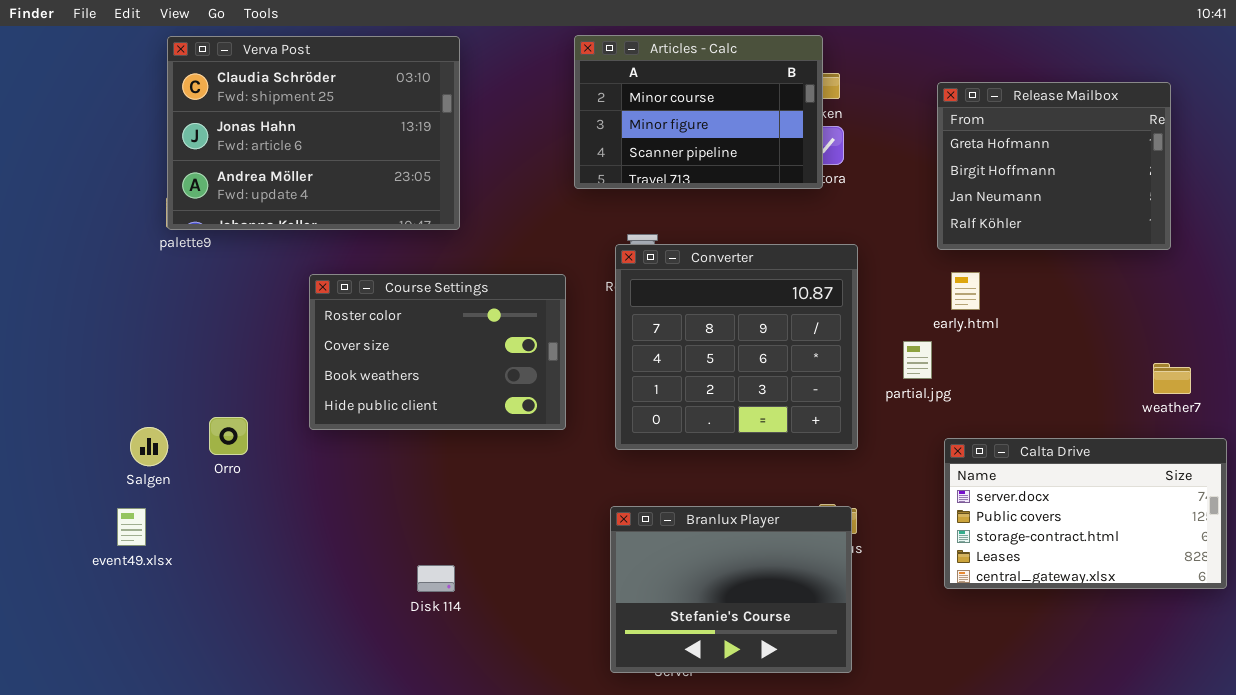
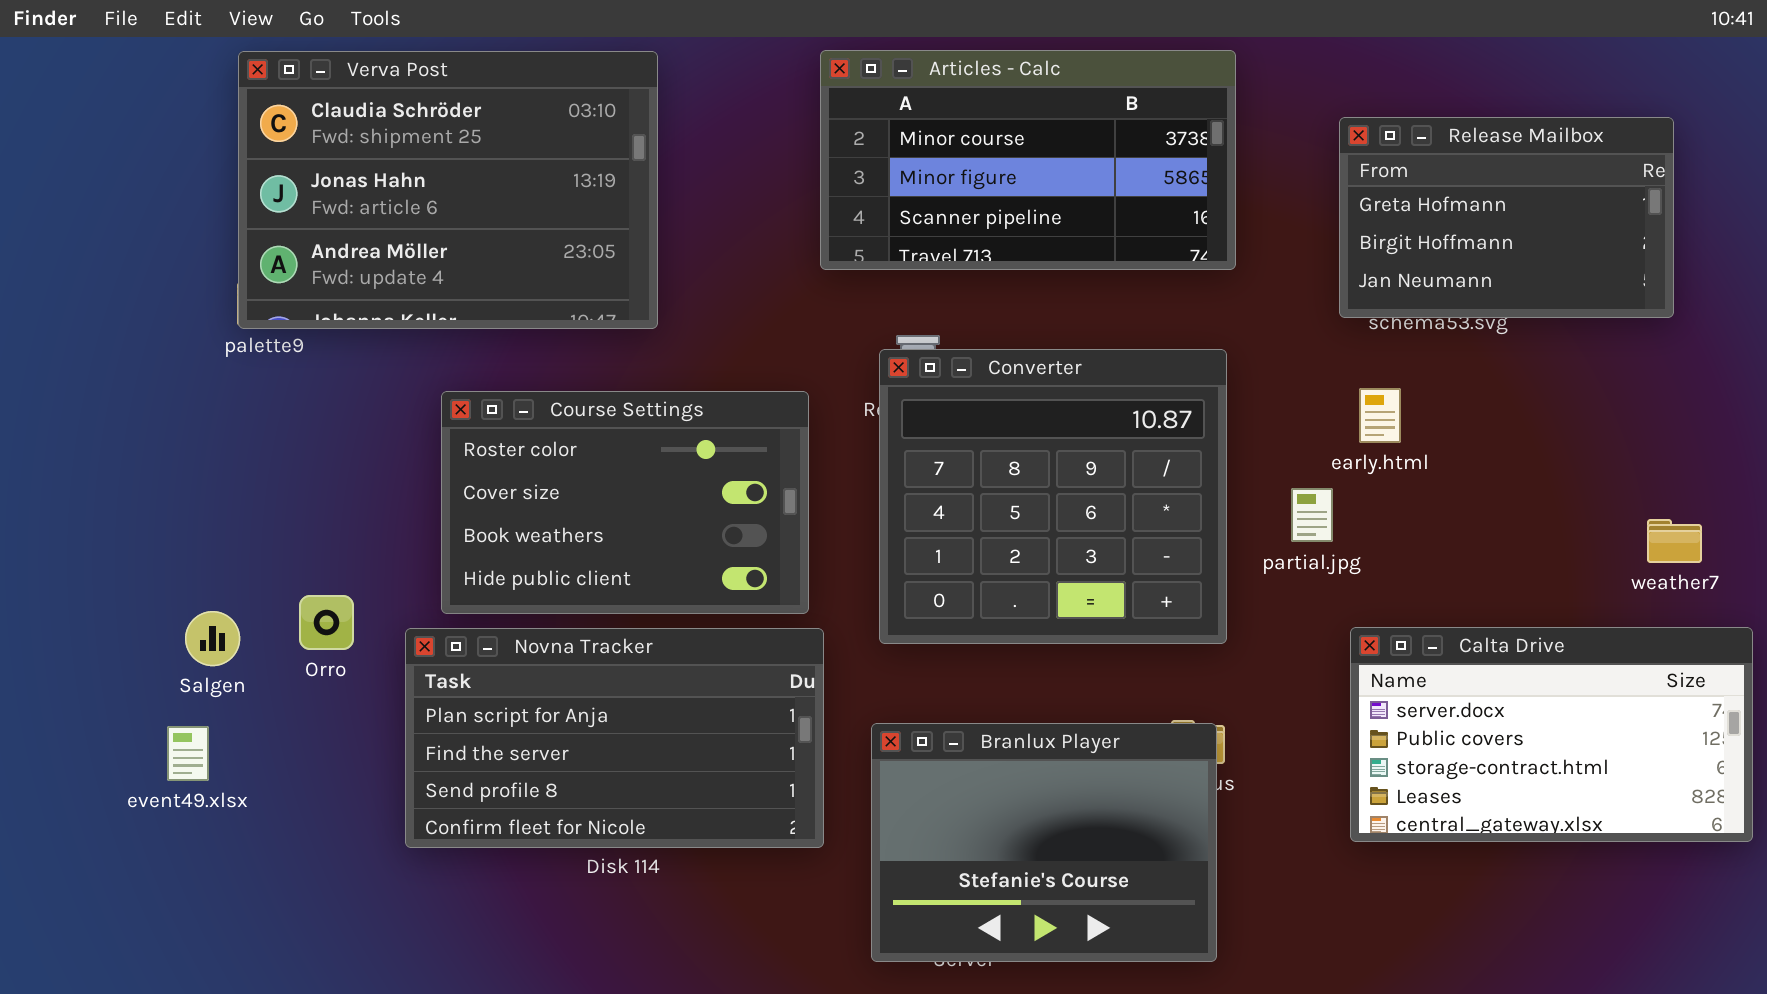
Articles - Calc: [574,35,823,189] -> [820,50,1236,270], resized
Release Mailbox: [937,82,1171,250] -> [1339,117,1674,318], resized
Novna Tracker: none -> [405,628,824,848], opened

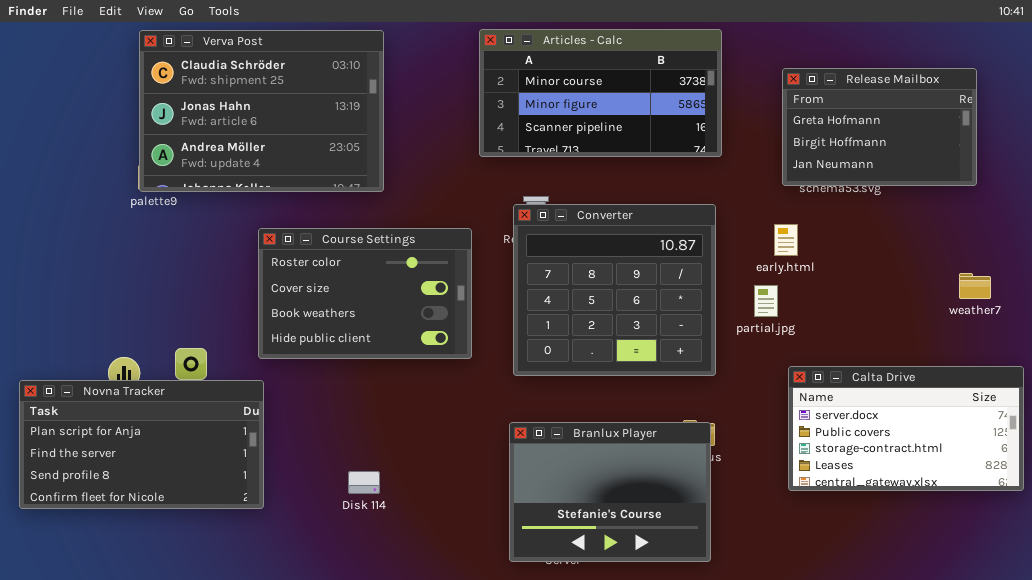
early.html: [1359,388,1401,443] -> [774,224,798,256], moved
weather7: [1647,519,1702,563] -> [959,273,991,299], moved
Novna Tracker: [405,628,824,848] -> [19,380,264,509], moved

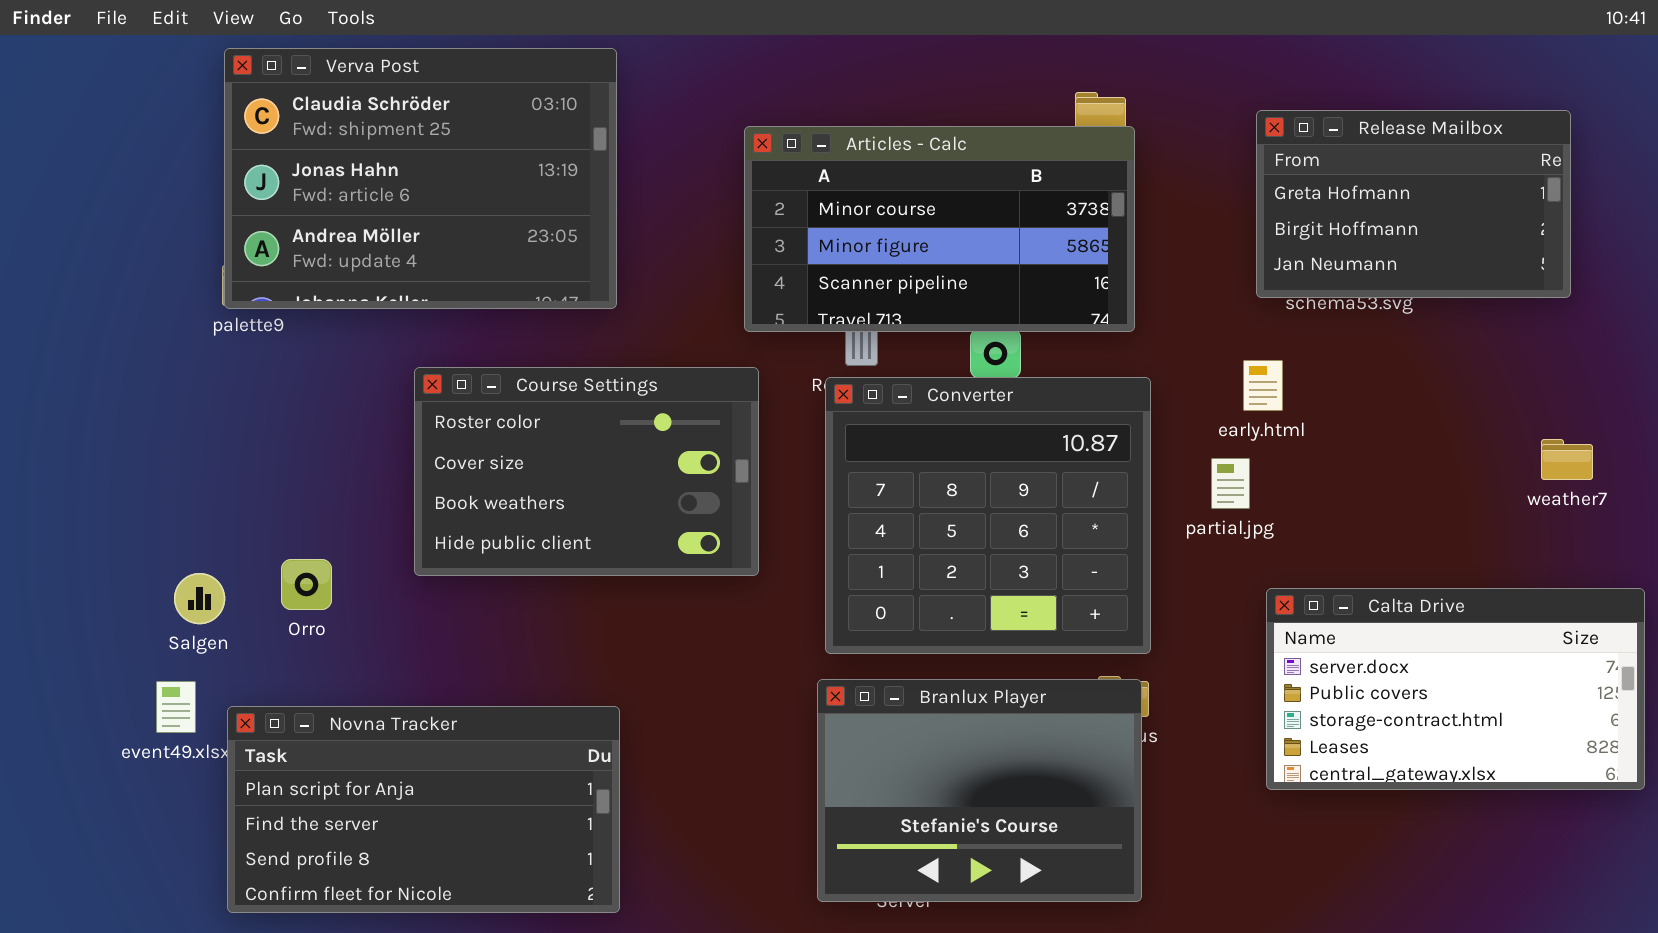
Articles - Calc: [479,29,722,157] -> [744,126,1135,332], moved
Converter: [513,204,716,376] -> [825,377,1151,654], moved
Novna Tracker: [19,380,264,509] -> [227,706,620,913], moved

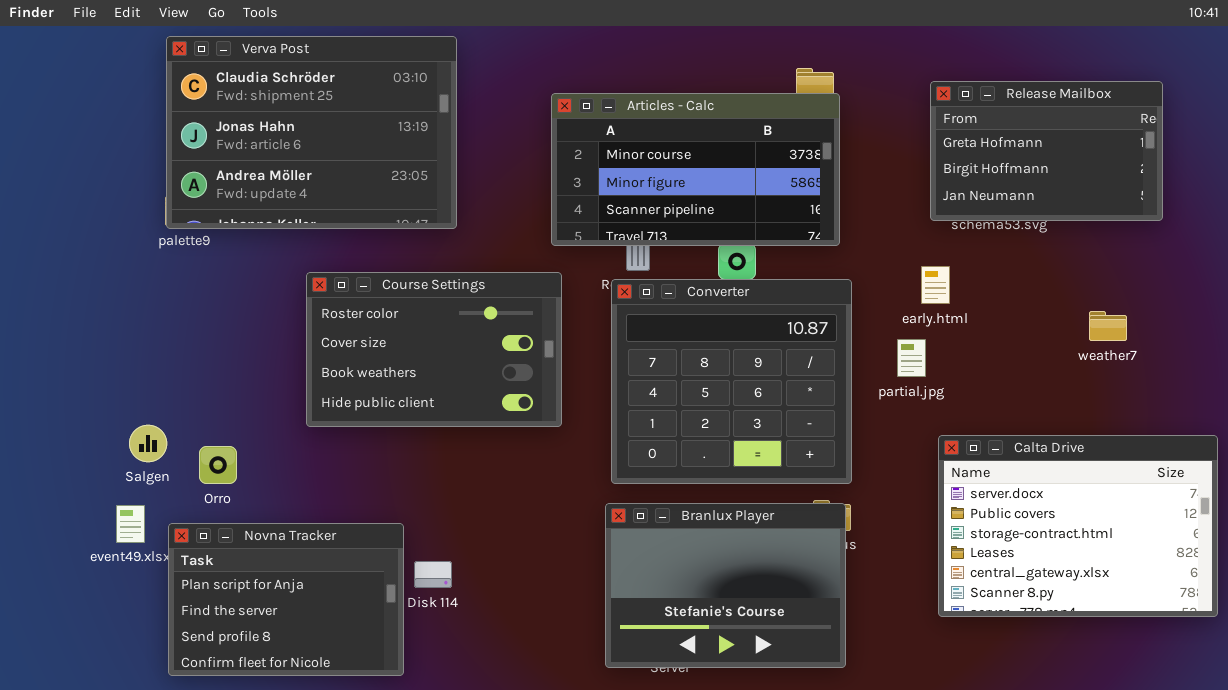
weather7: [1541,439,1593,480] -> [1089,311,1127,341], moved
Orro: [281,559,332,610] -> [199,446,237,484], moved
Calta Drive: [1266,588,1645,790] -> [938,435,1218,617], resized
Novna Tracker: [227,706,620,913] -> [168,523,404,676], resized

